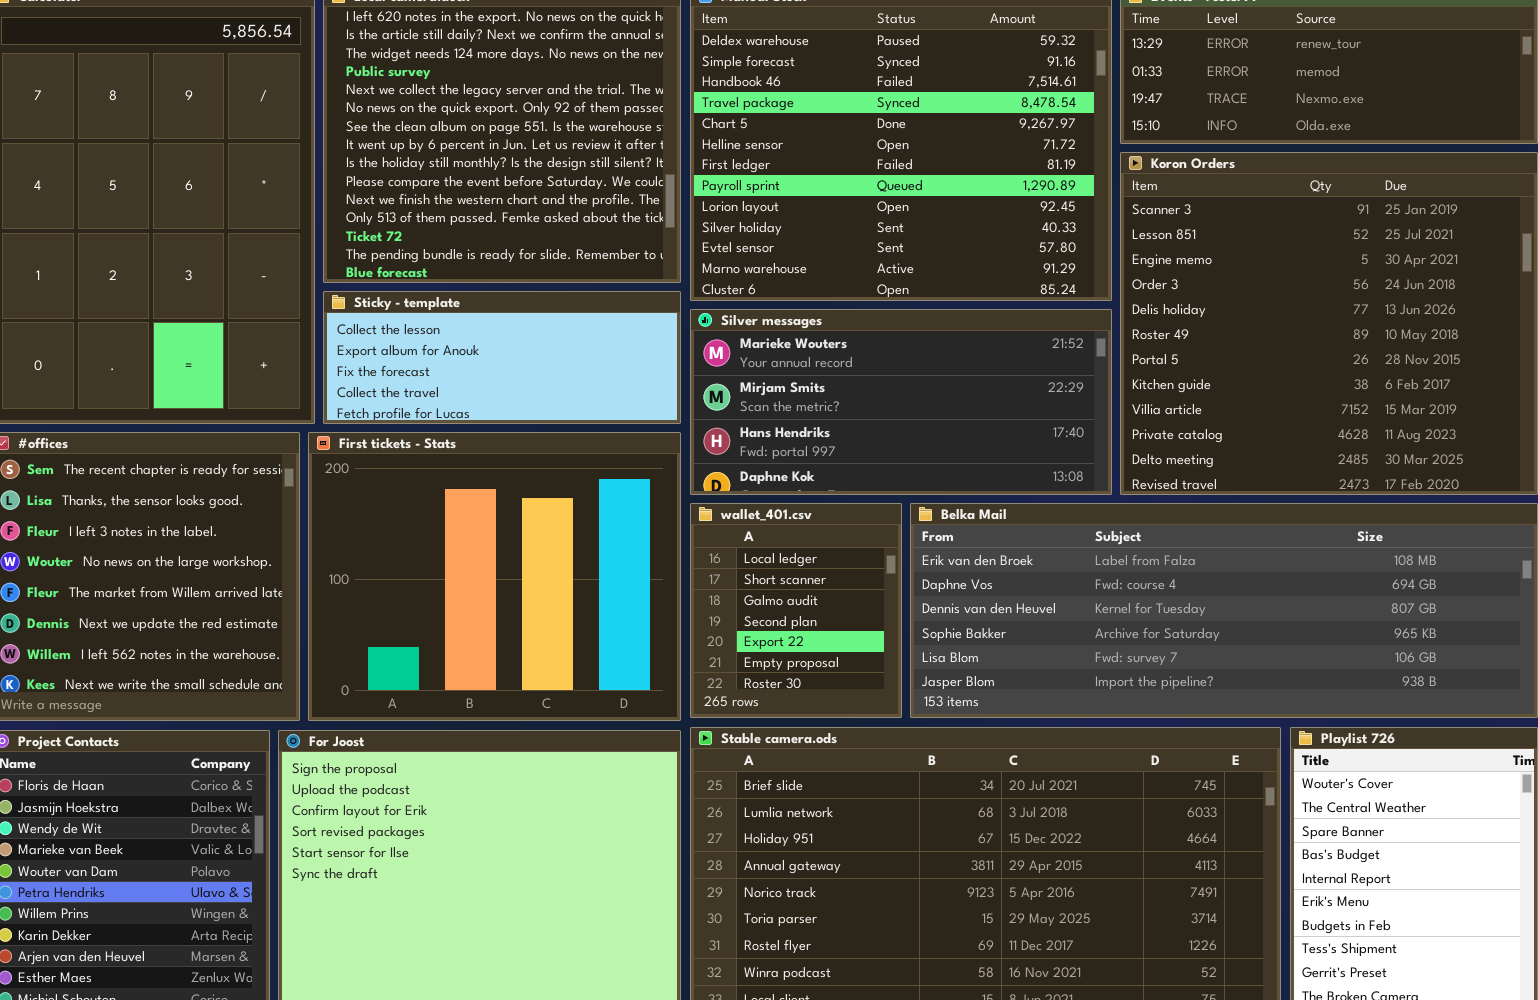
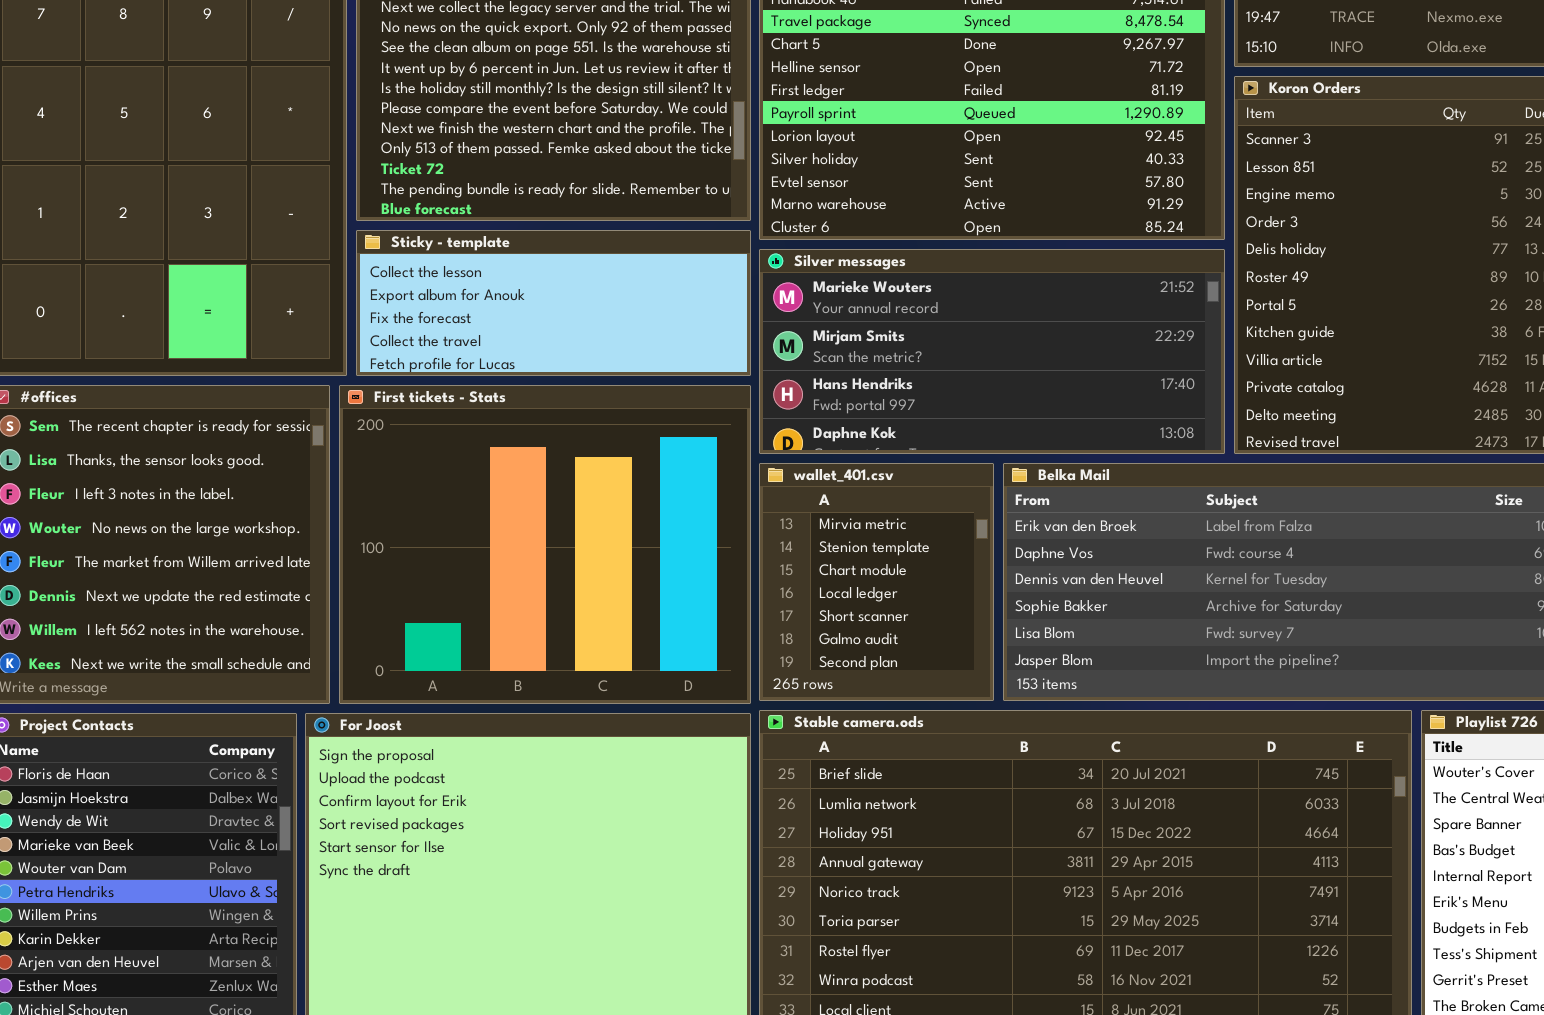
wallet_401.csv: [690,503,902,718] -> [759,463,994,701], scrolled up 3 rows

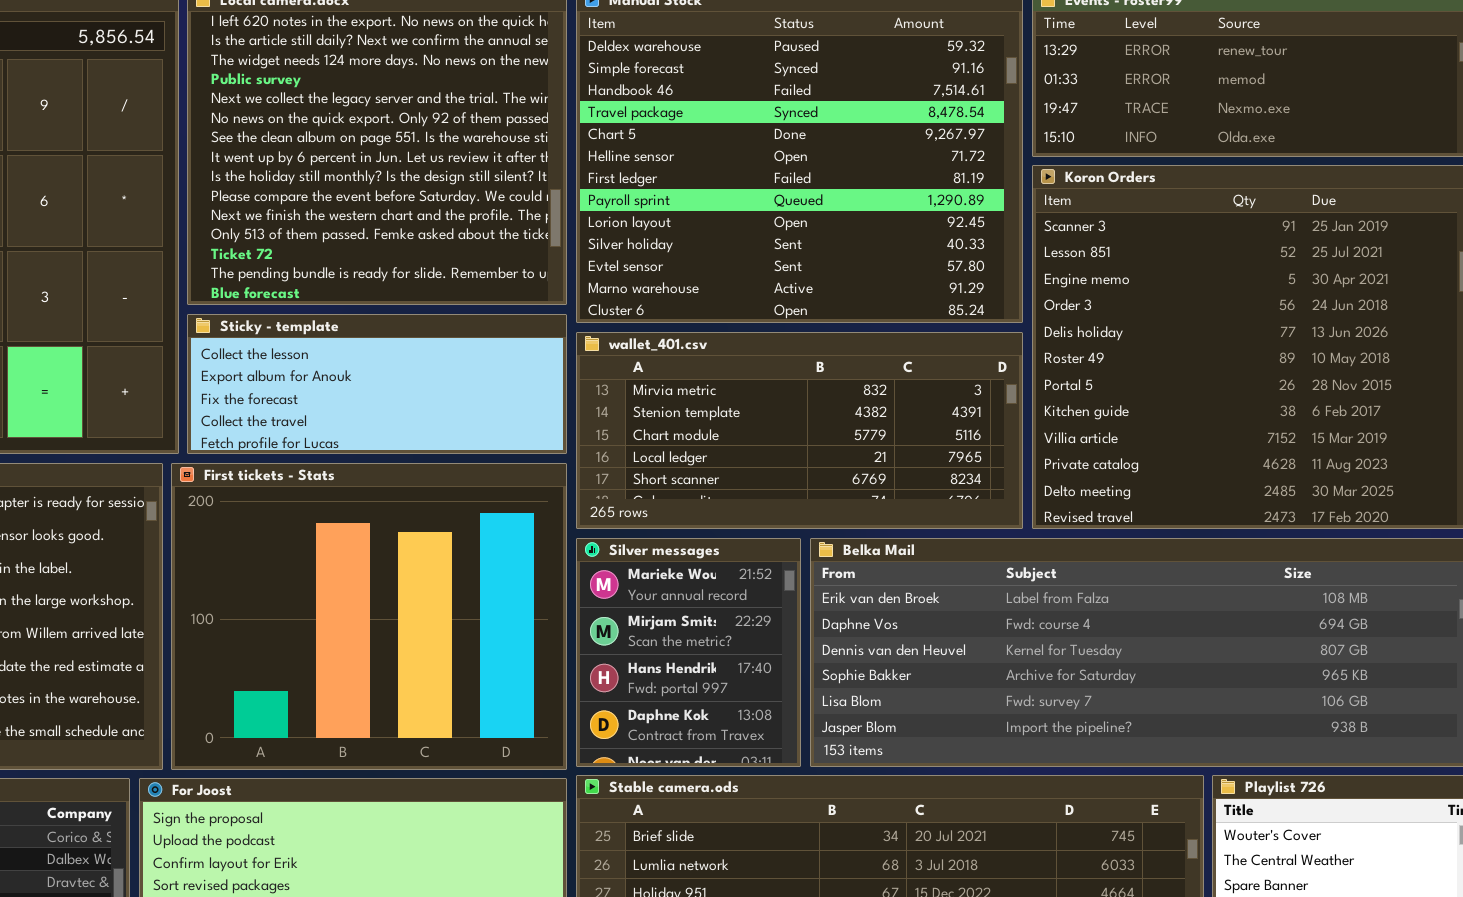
Silver messages: [759,249,1225,454] -> [576,538,801,767], moved, resized
wallet_401.csv: [759,463,994,701] -> [576,332,1023,529], moved, resized

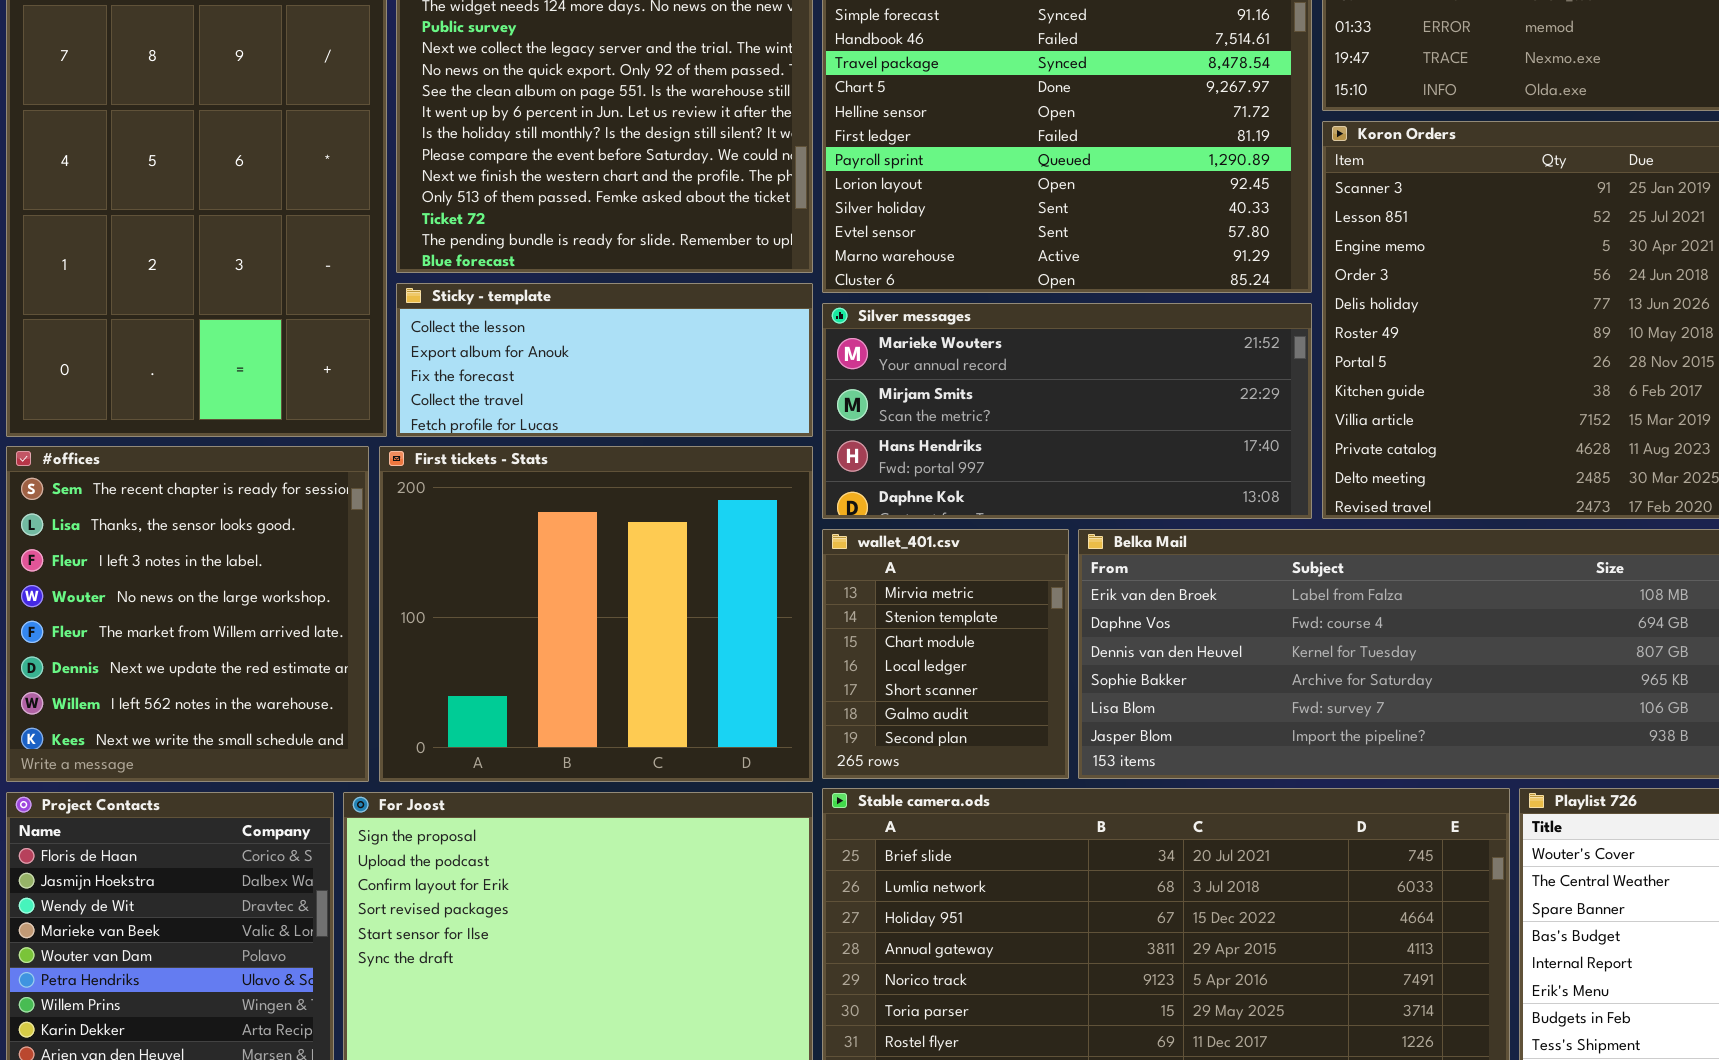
wallet_401.csv: [576,332,1023,529] -> [822,529,1069,779], moved, resized
Silver messages: [576,538,801,767] -> [822,303,1312,519], moved, resized

